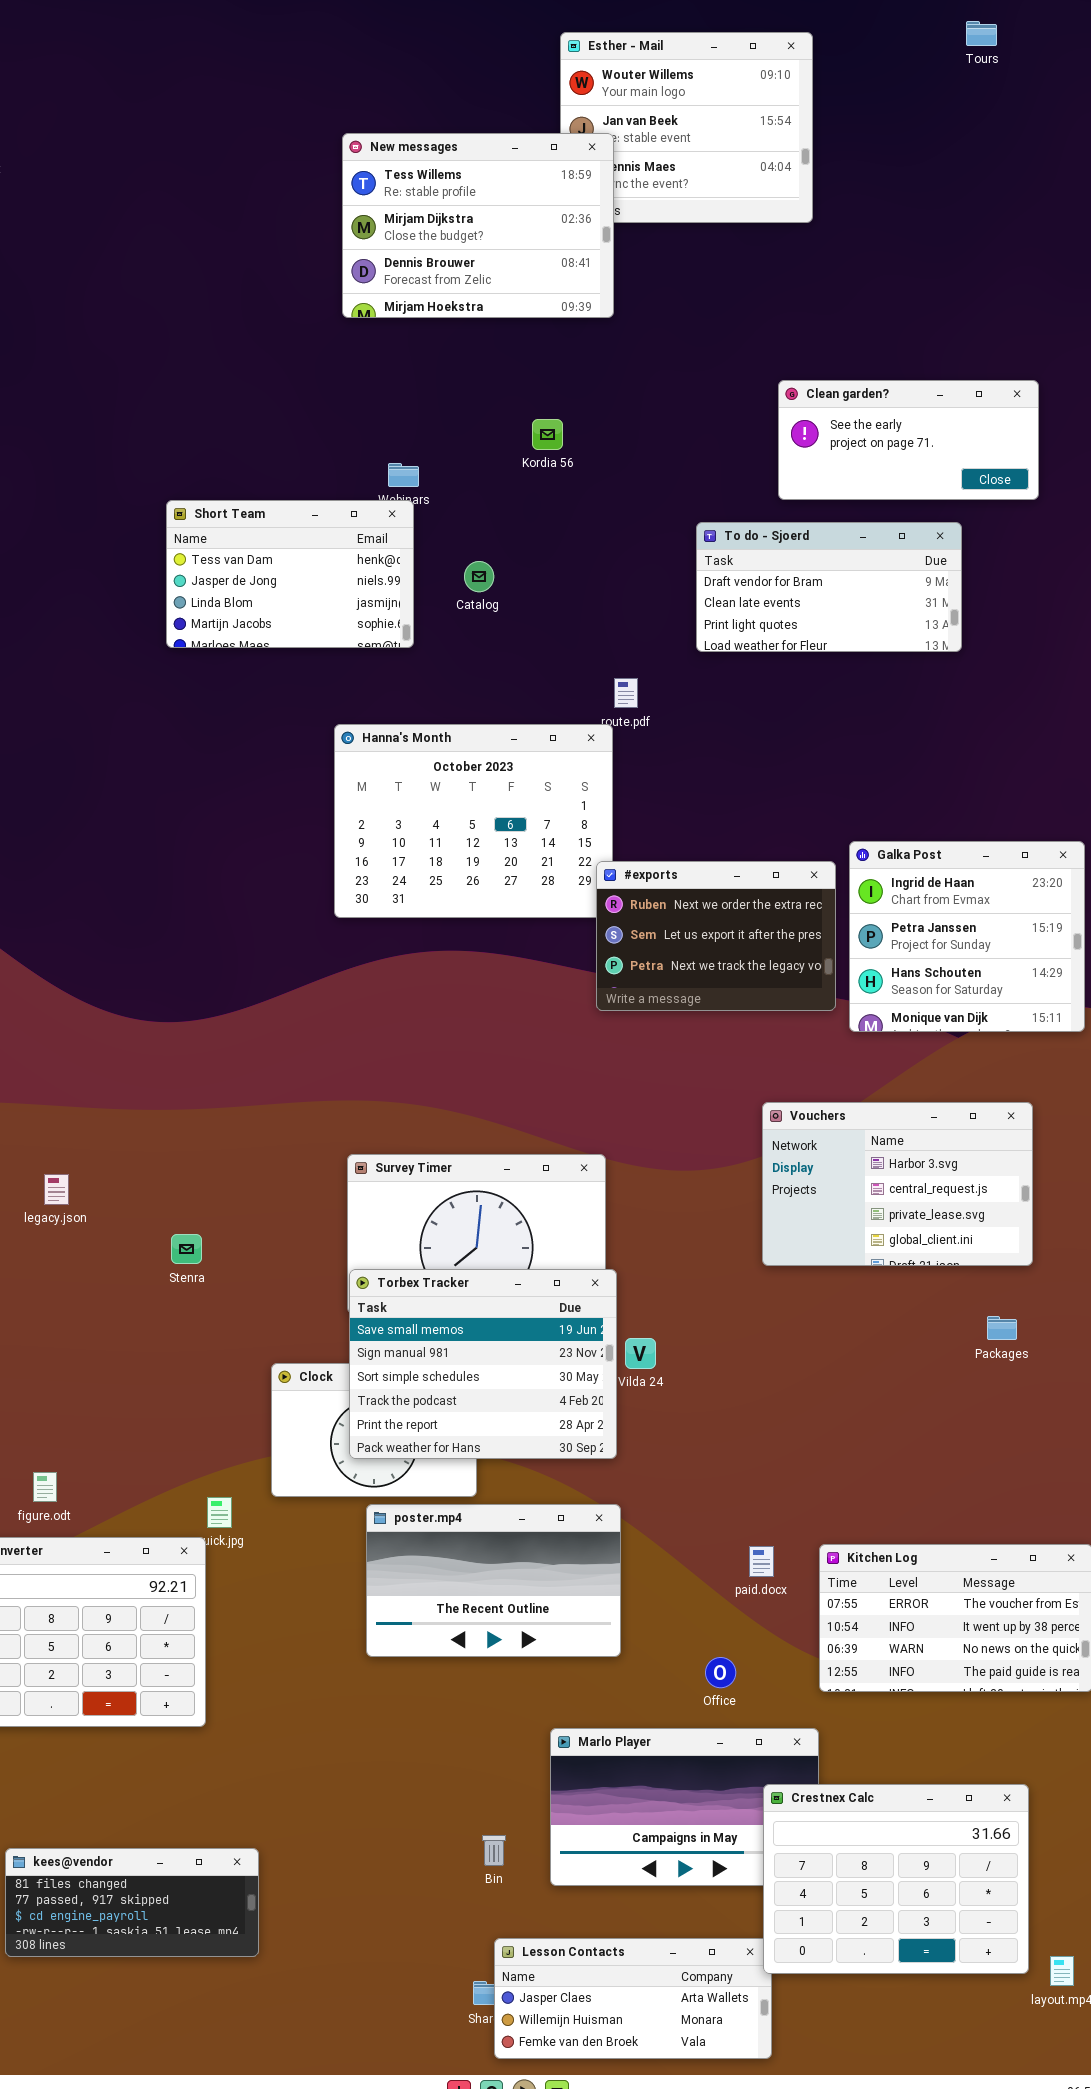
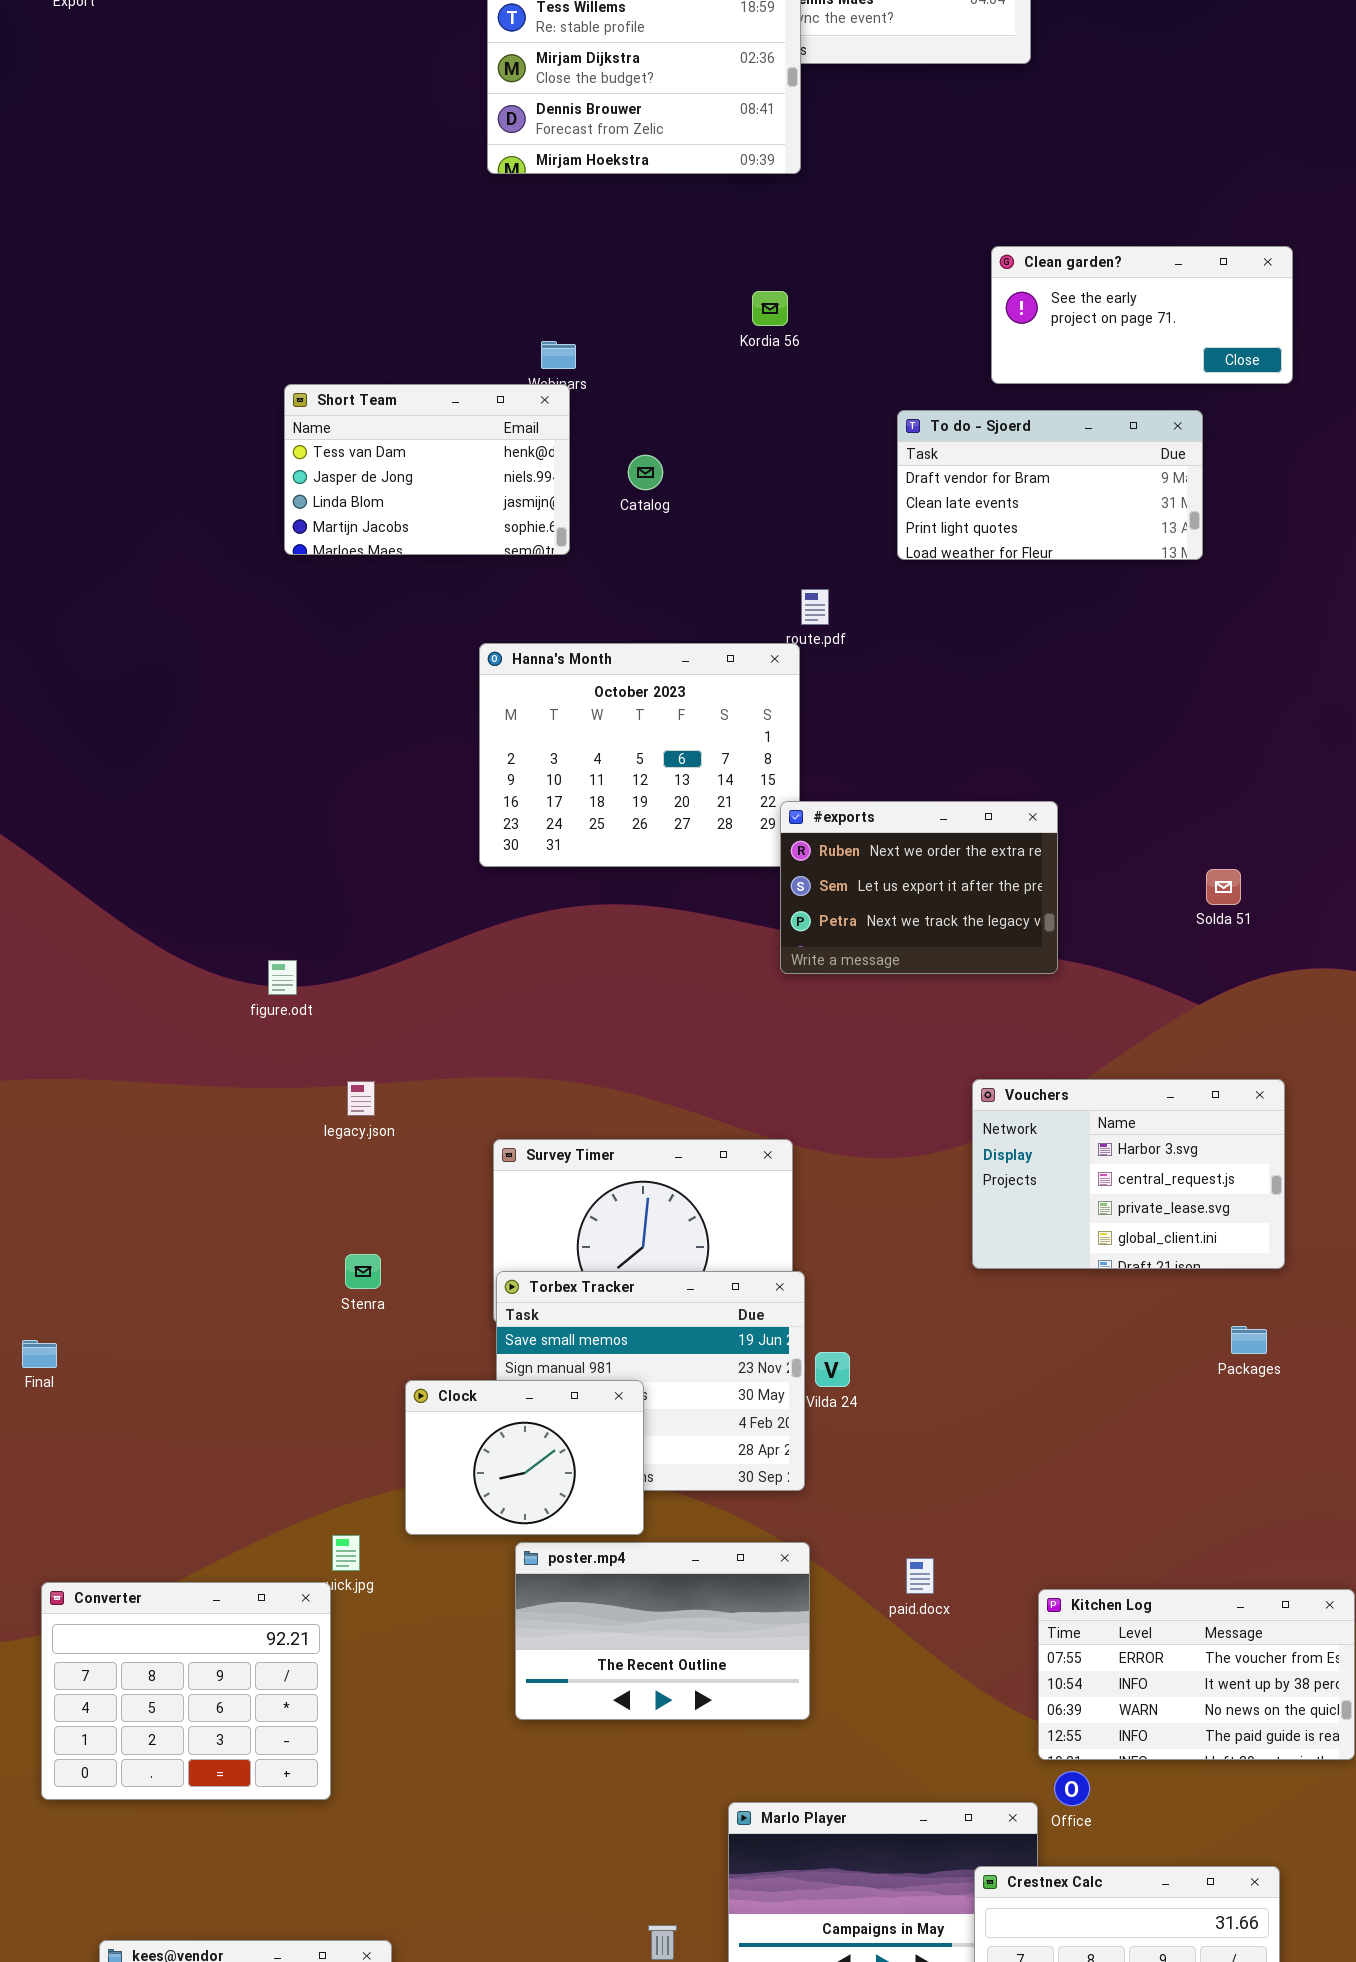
Kordia 56: [532,419,563,450] -> [752,291,788,326], moved
Galka Post: [849,841,1085,1032] -> none, closed
legacy.json: [44,1174,69,1205] -> [347,1081,375,1116], moved
Stenra: [171,1234,202,1264] -> [345,1254,381,1289], moved
Clock: [271,1363,477,1497] -> [405,1380,644,1535], raised
figure.odt: [33,1472,57,1502] -> [268,960,297,995], moved
paid.docx: [749,1546,774,1577] -> [906,1558,934,1594], moved
Office: [705,1657,736,1688] -> [1054,1771,1090,1806], moved

